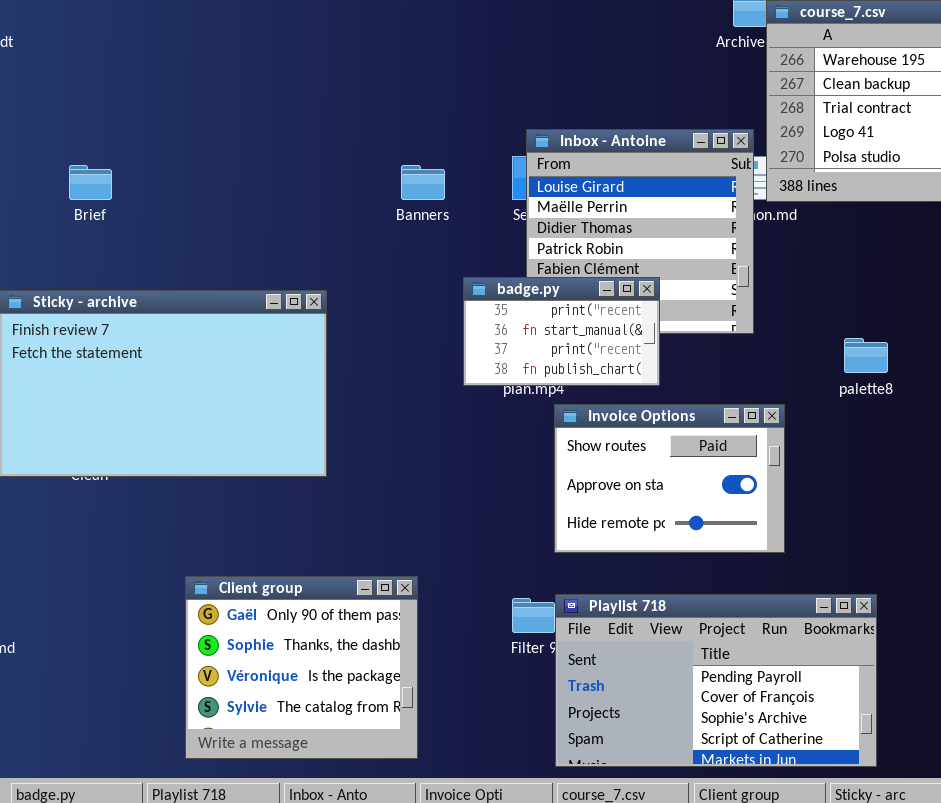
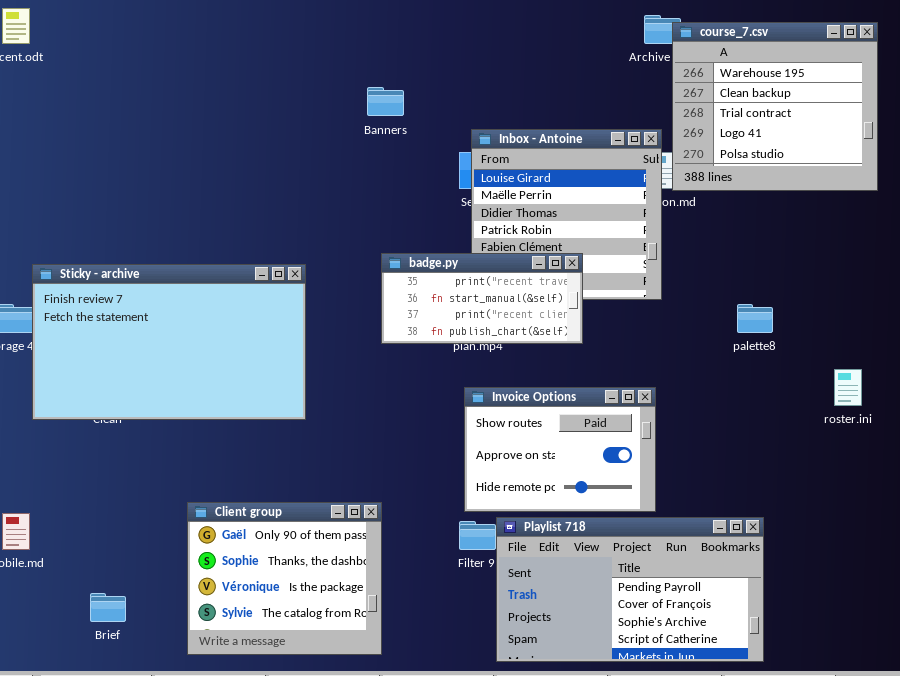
Brief: [69,165,112,200] -> [90,593,126,622], moved
Banners: [401,165,445,200] -> [367,87,404,116], moved
badge.py: [463,277,660,386] -> [381,253,583,344], resized
Invoice Options: [554,404,785,553] -> [464,387,656,512], moved

